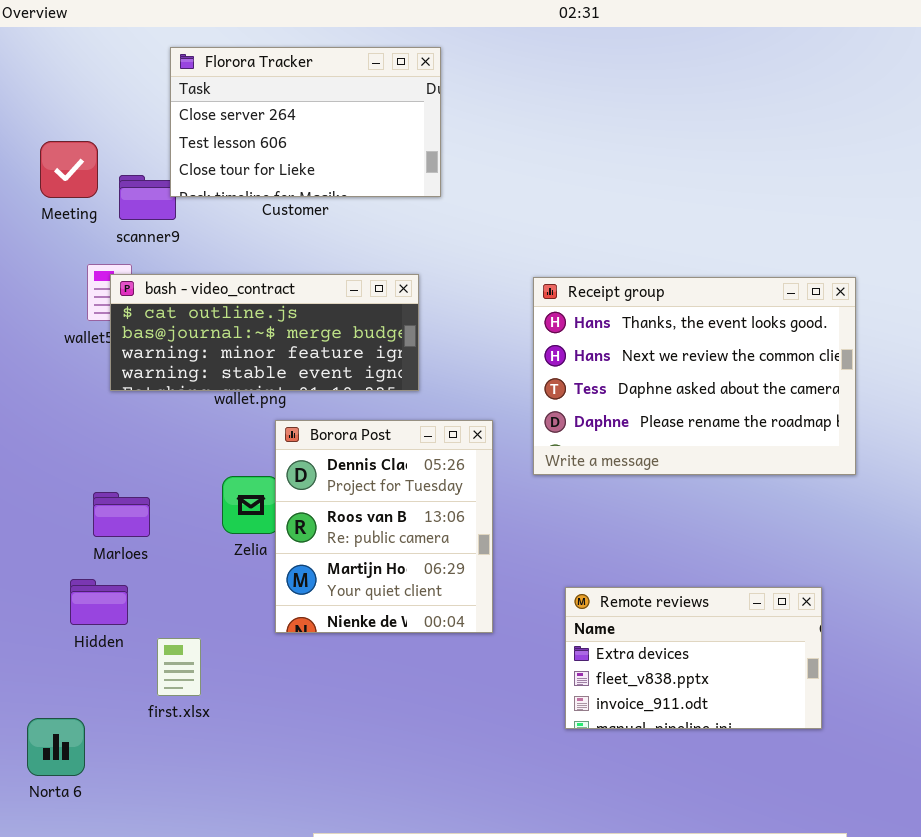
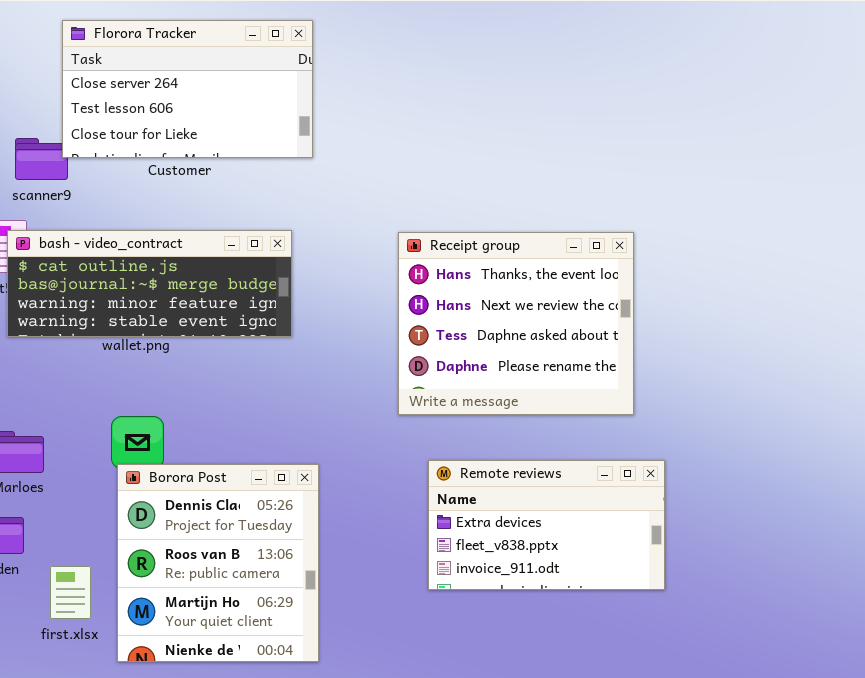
Receipt group: [533,277,856,475] -> [398,232,634,415], resized
Borora Post: [275,420,493,633] -> [117,464,319,662], moved
Remote reviews: [565,587,822,729] -> [428,460,665,590], moved

